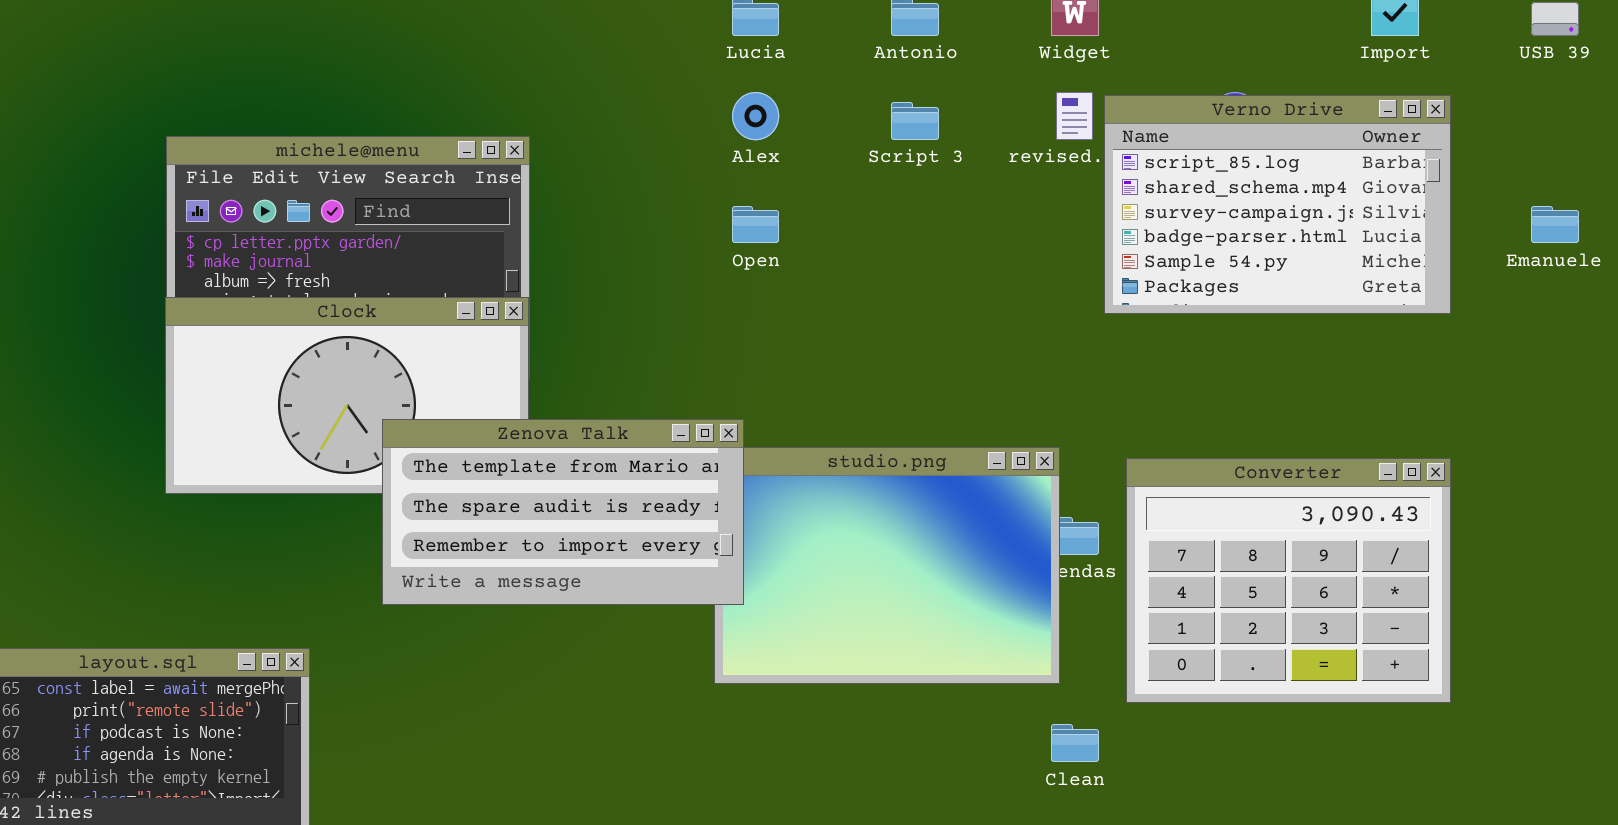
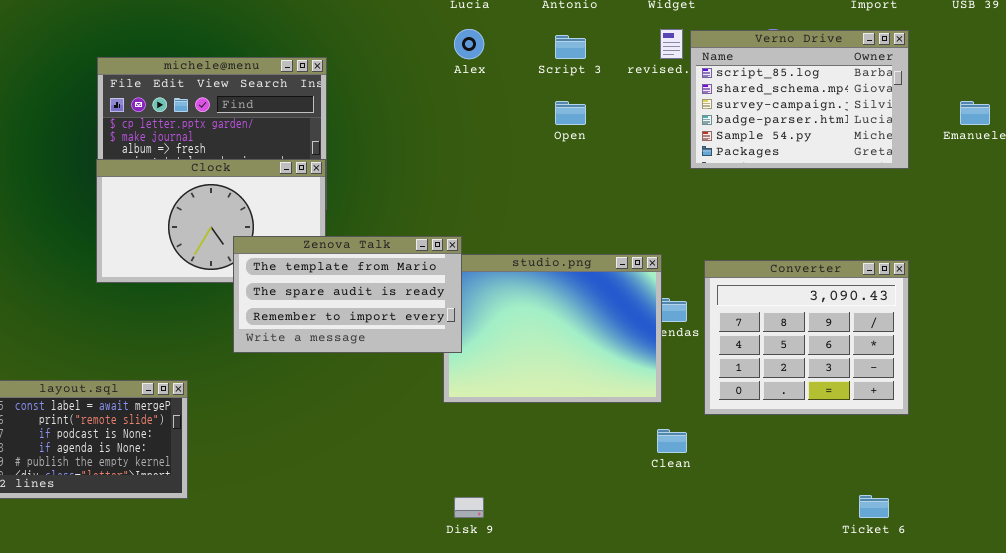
Open: [732,206,779,243] -> [555,101,586,125], moved

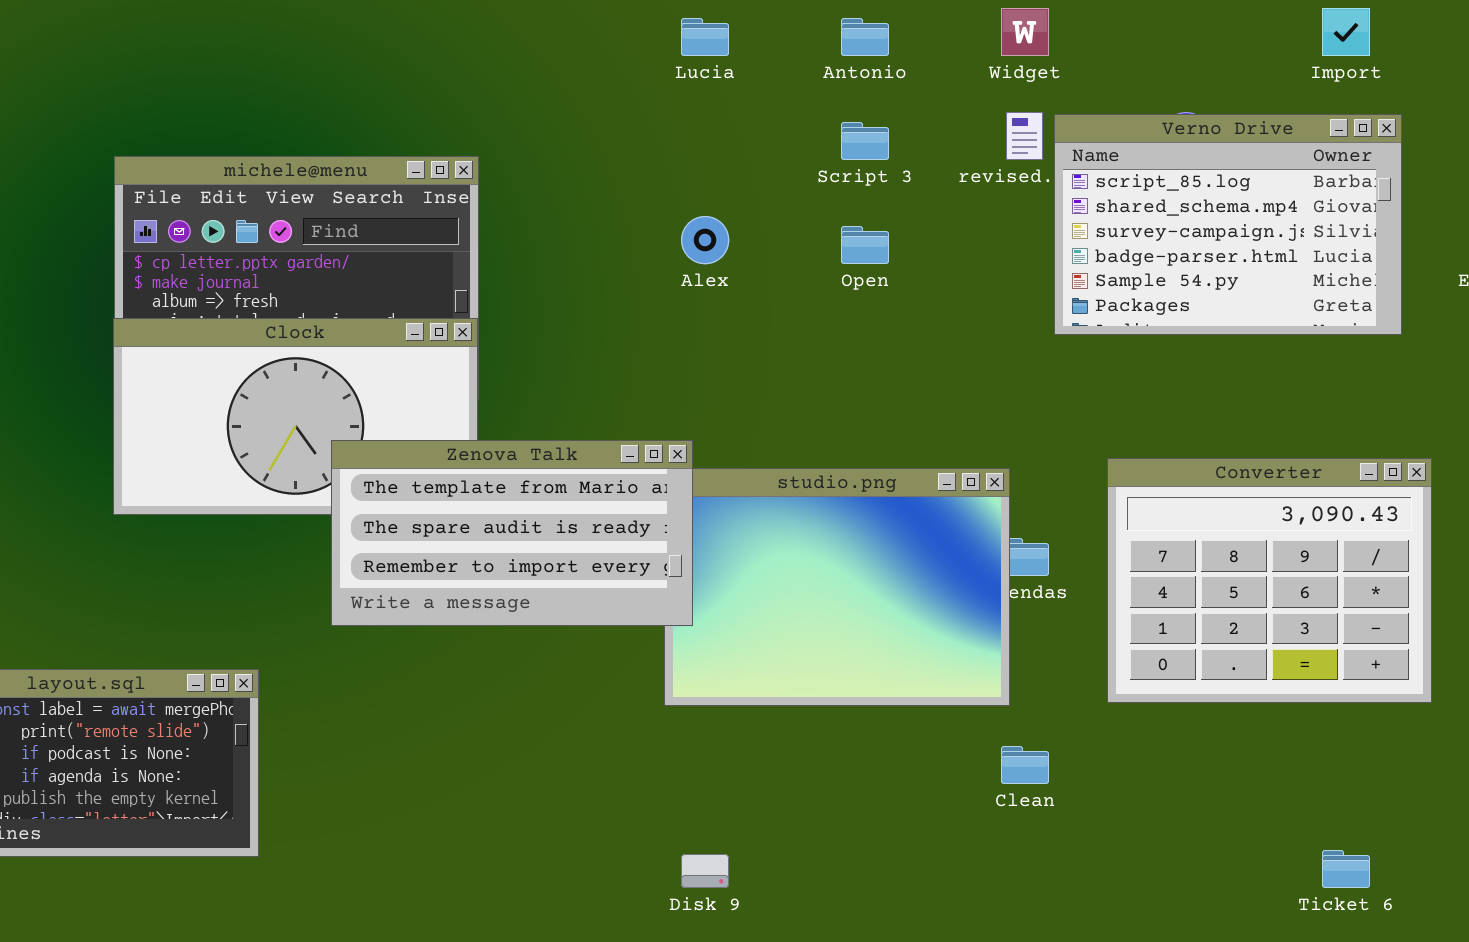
Alex: [454,29,484,59] -> [681,216,729,264], moved
Converter: [704,260,909,415] -> [1107,458,1432,703], moved

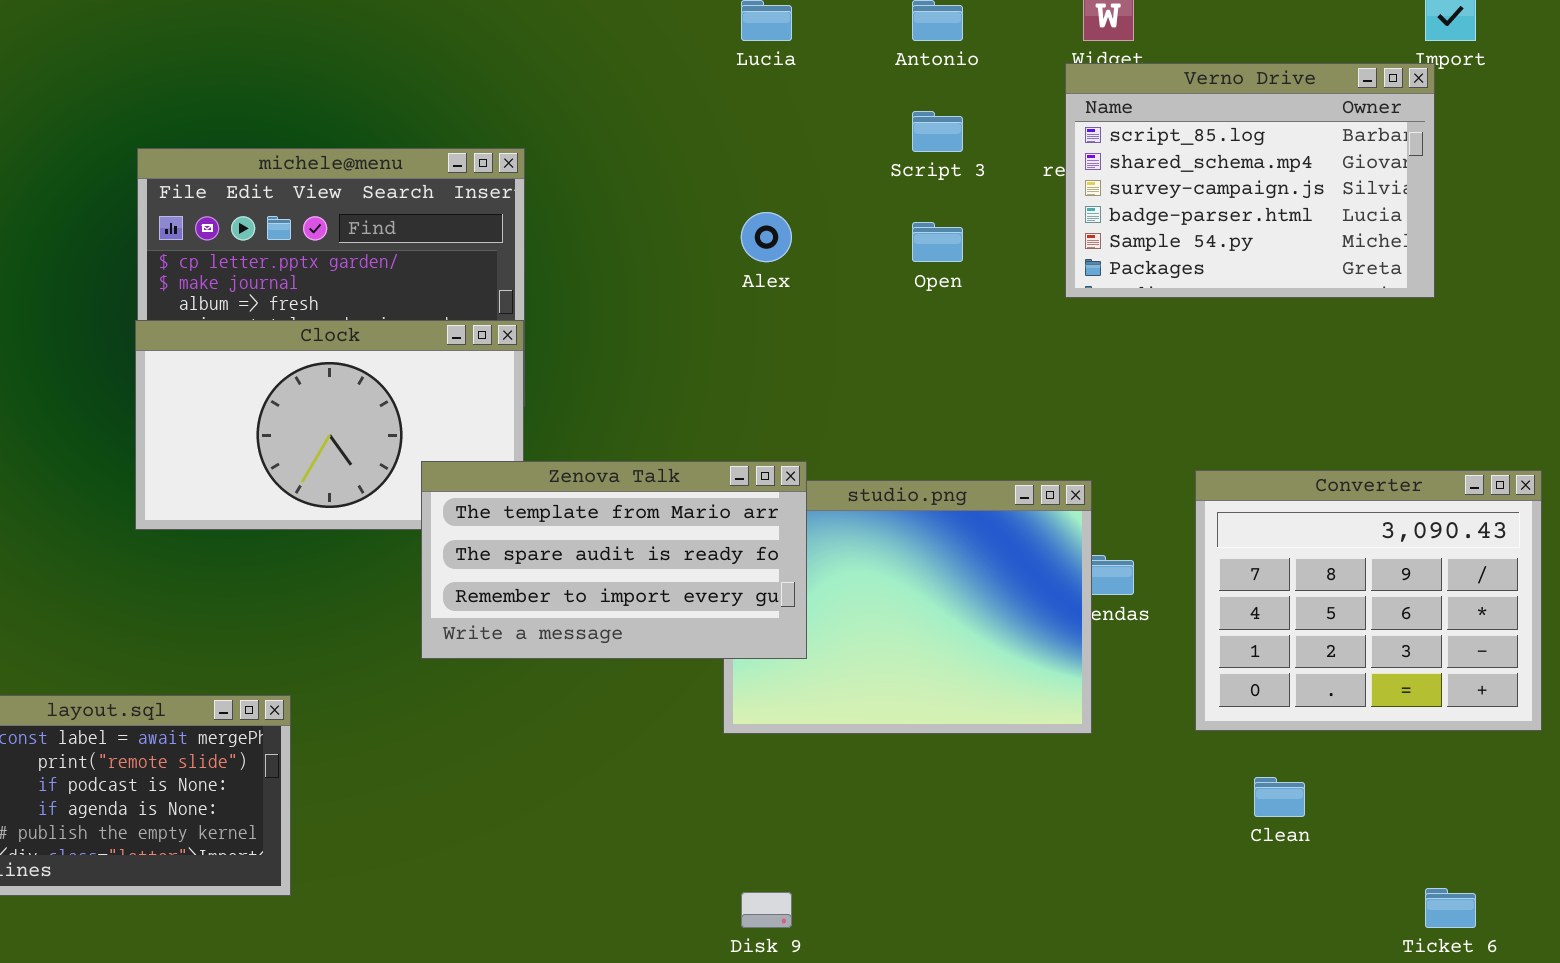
Verno Drive: [1054,114,1402,335] -> [1065,63,1435,298], moved
Zenova Talk: [331,440,693,626] -> [421,461,807,659], moved
Clean: [1001,746,1049,784] -> [1254,777,1305,817], moved

